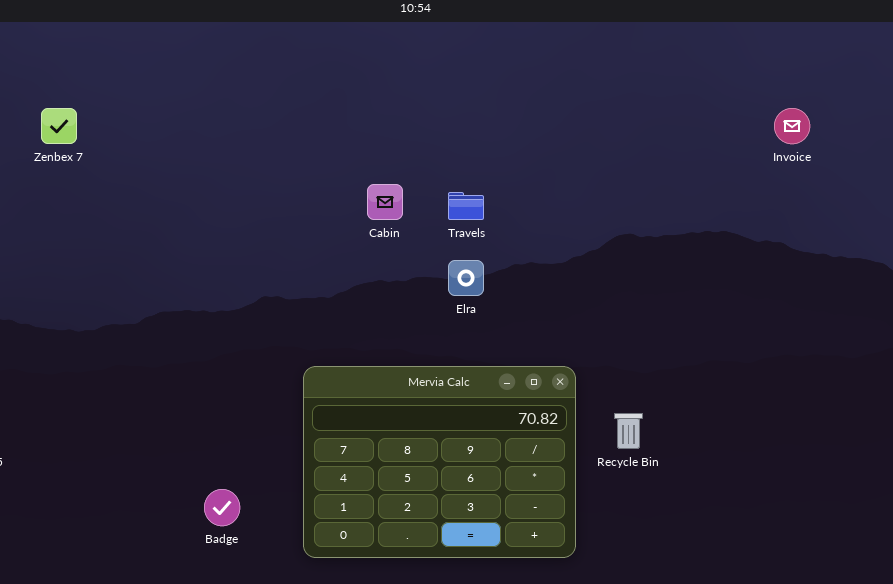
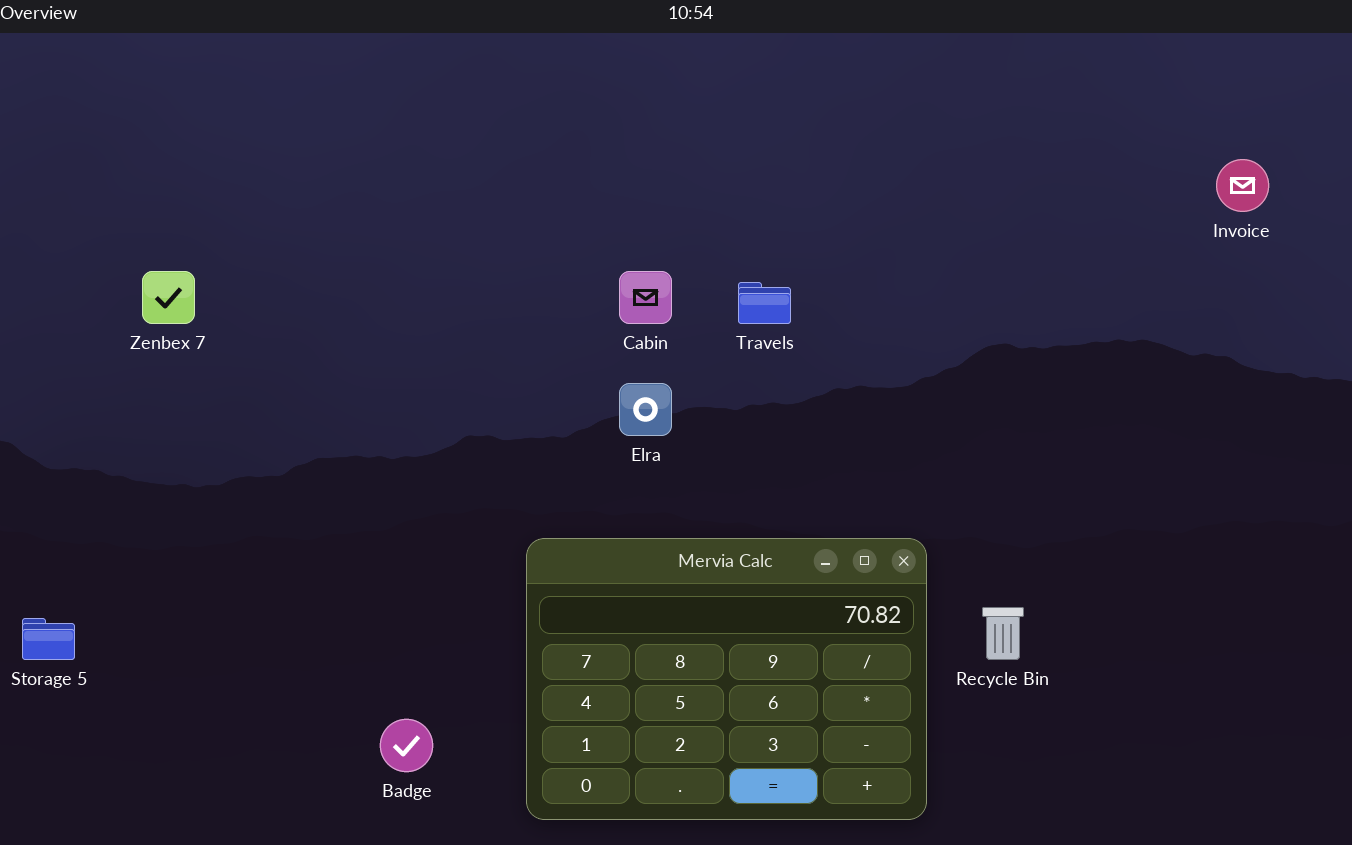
Zenbex 7: [41,108,77,144] -> [142,271,195,324], moved
Elra: [448,260,484,296] -> [619,383,672,436], moved

